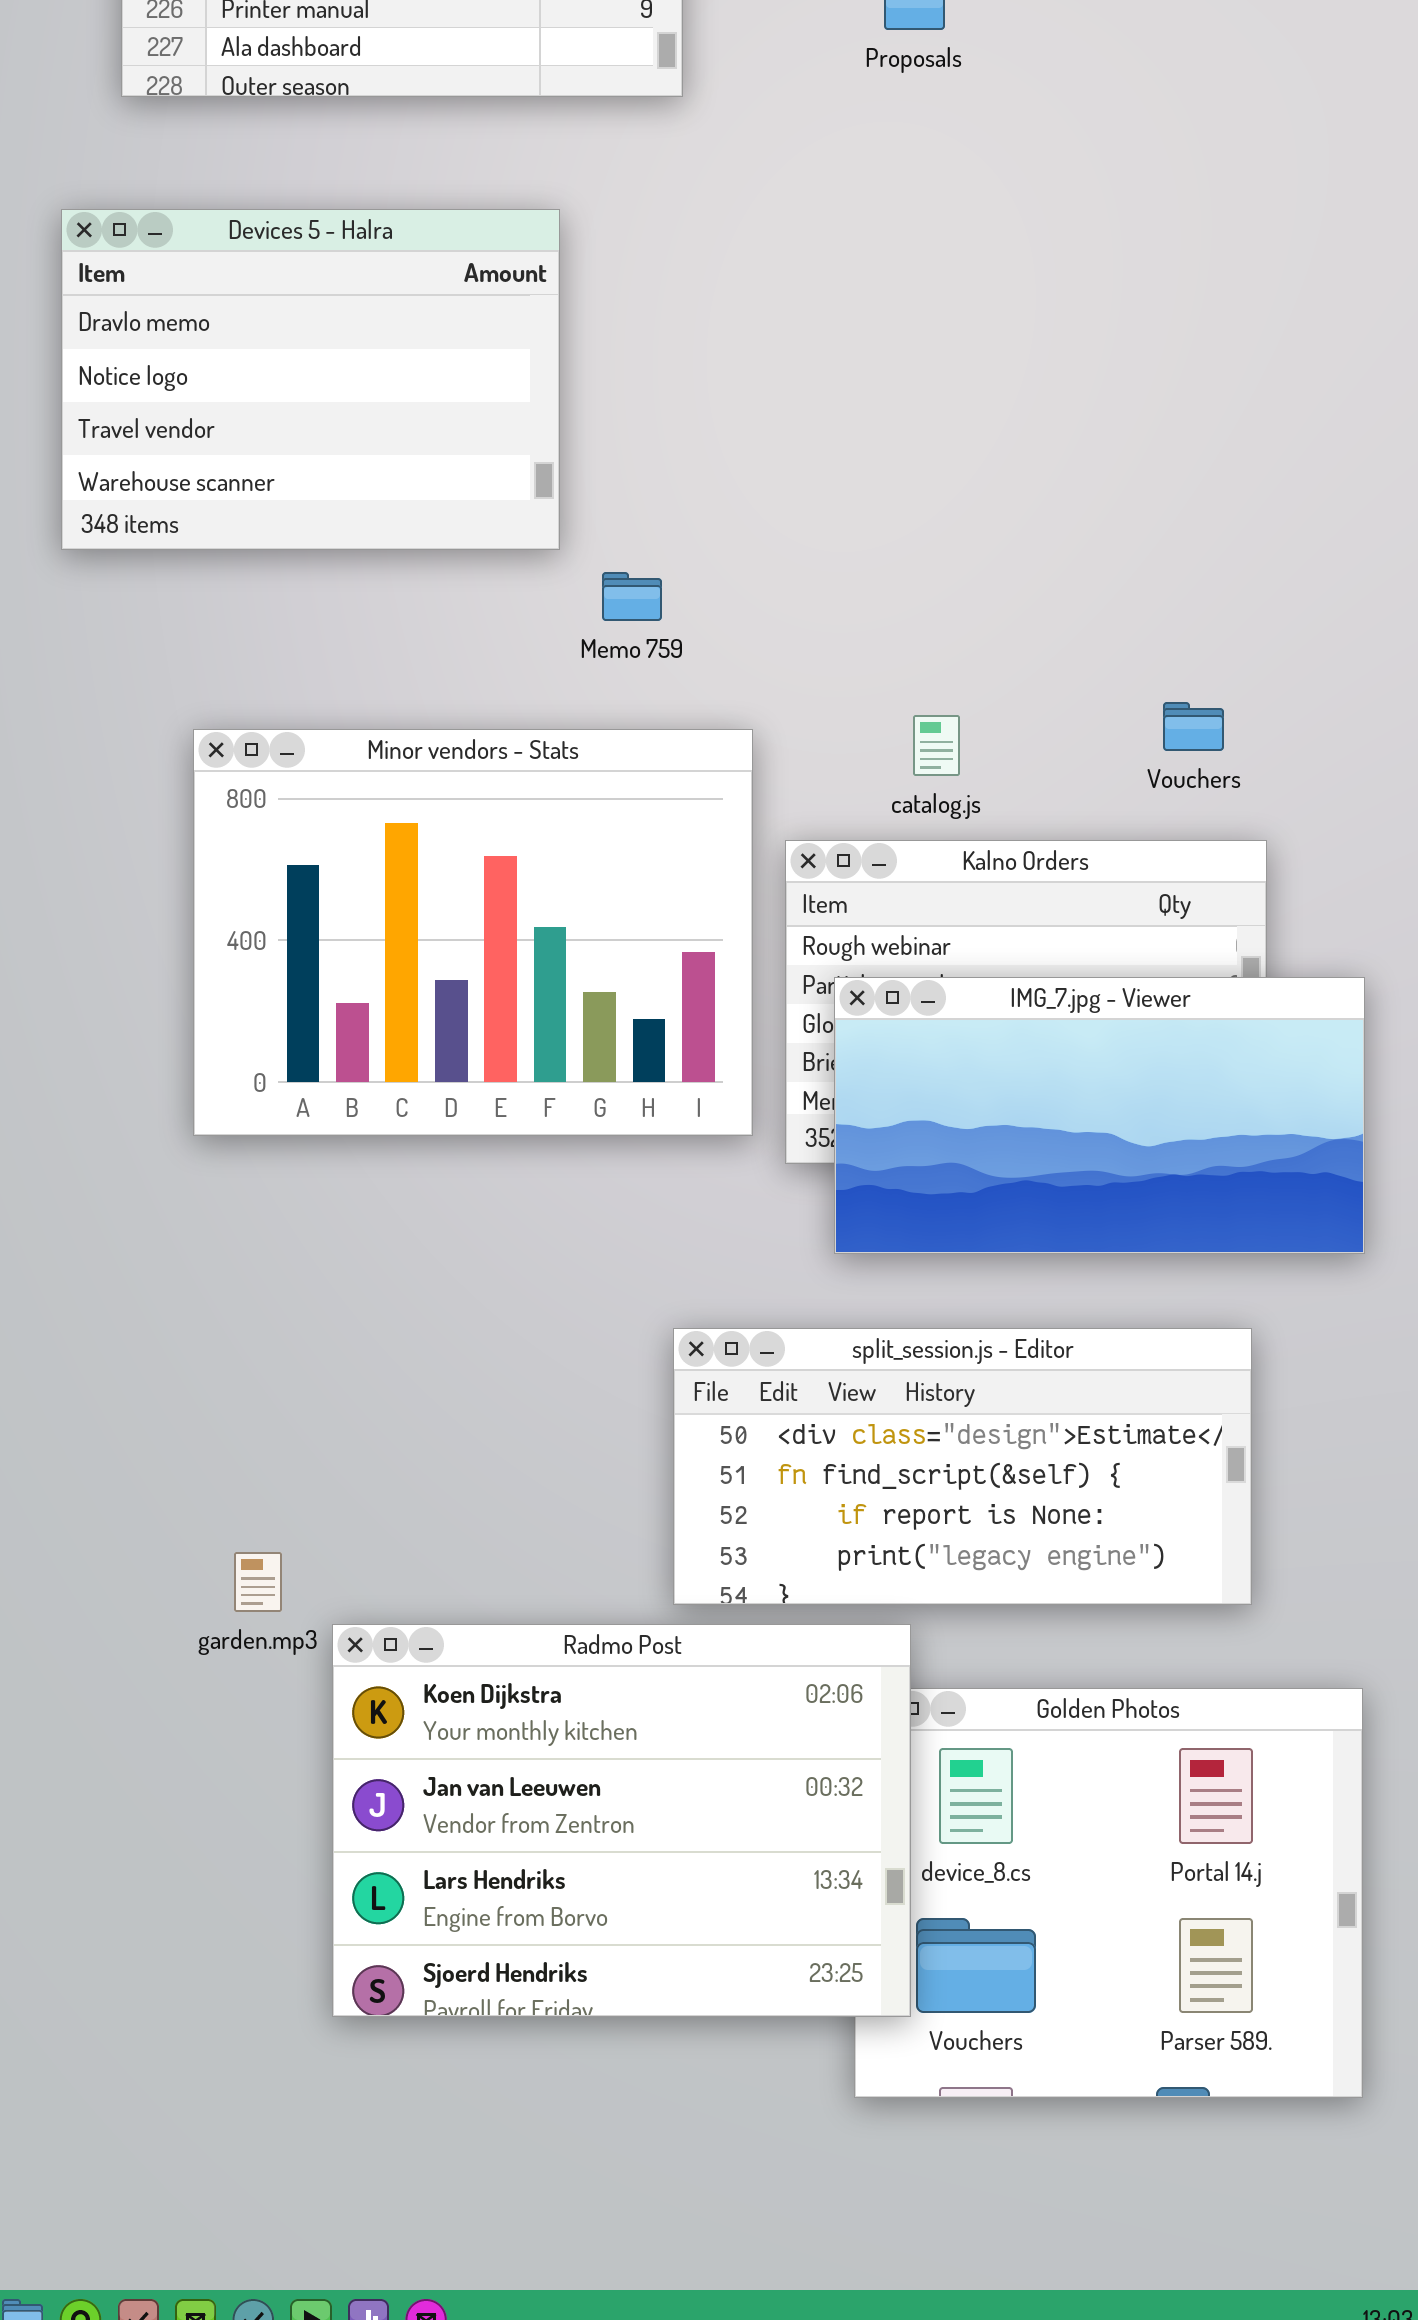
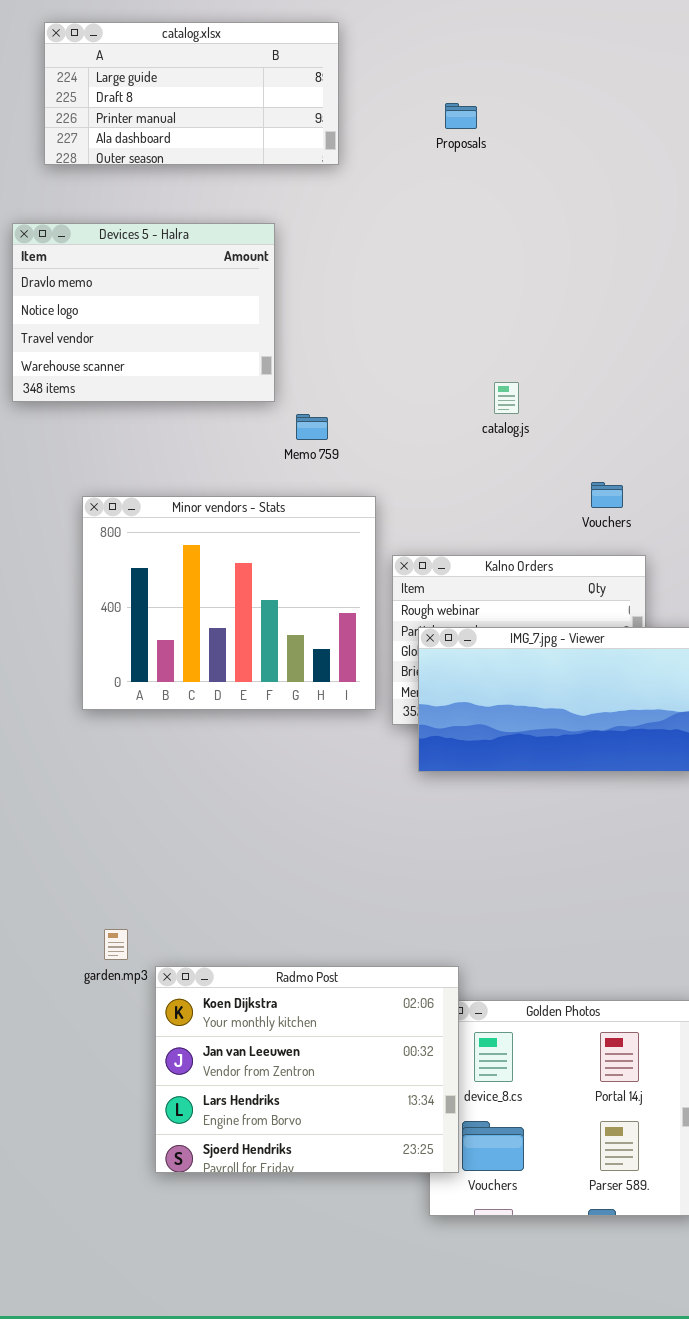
catalog.js: [913,715,960,776] -> [494,382,519,414], moved
split_session.js - Editor: [673,1328,1252,1605] -> none, closed

